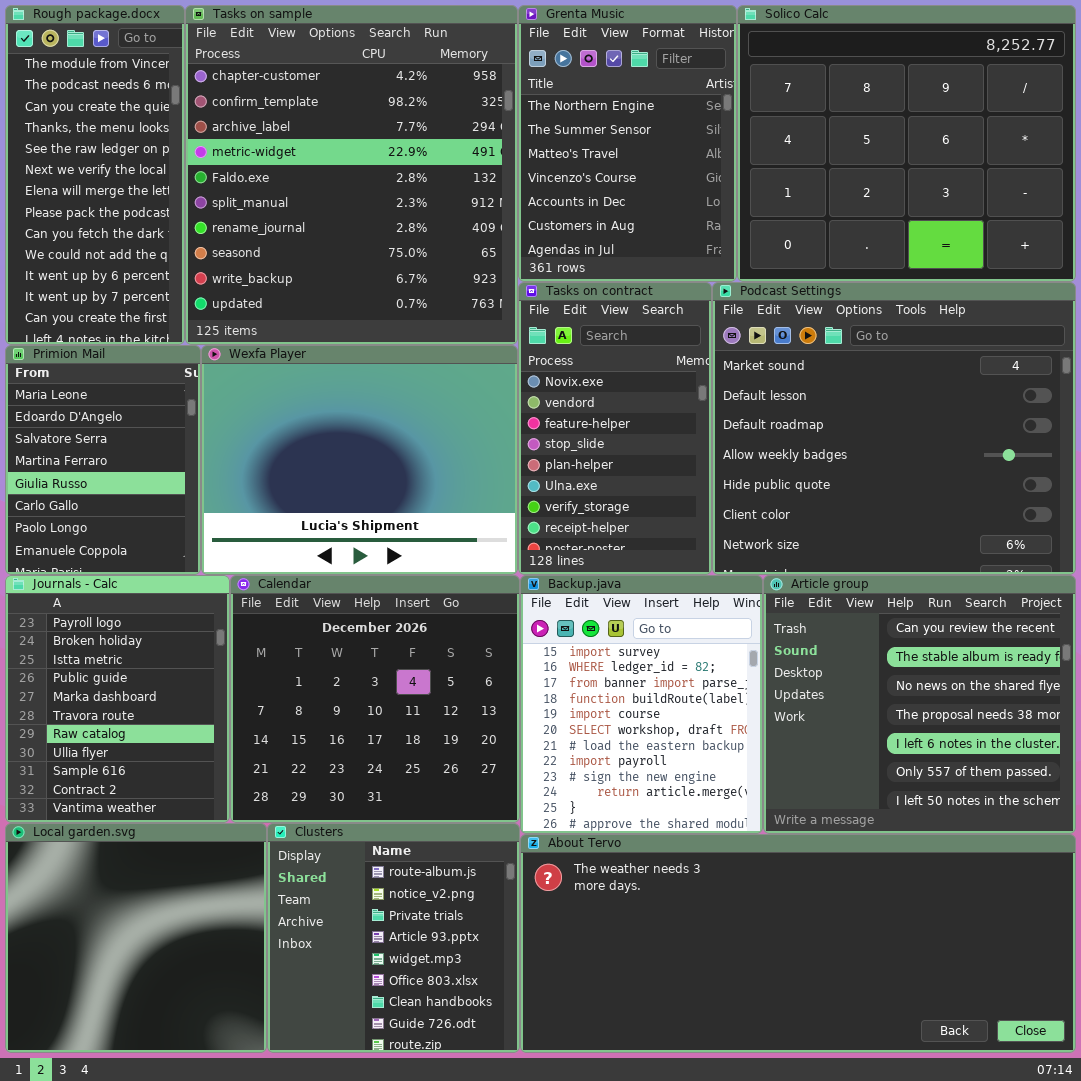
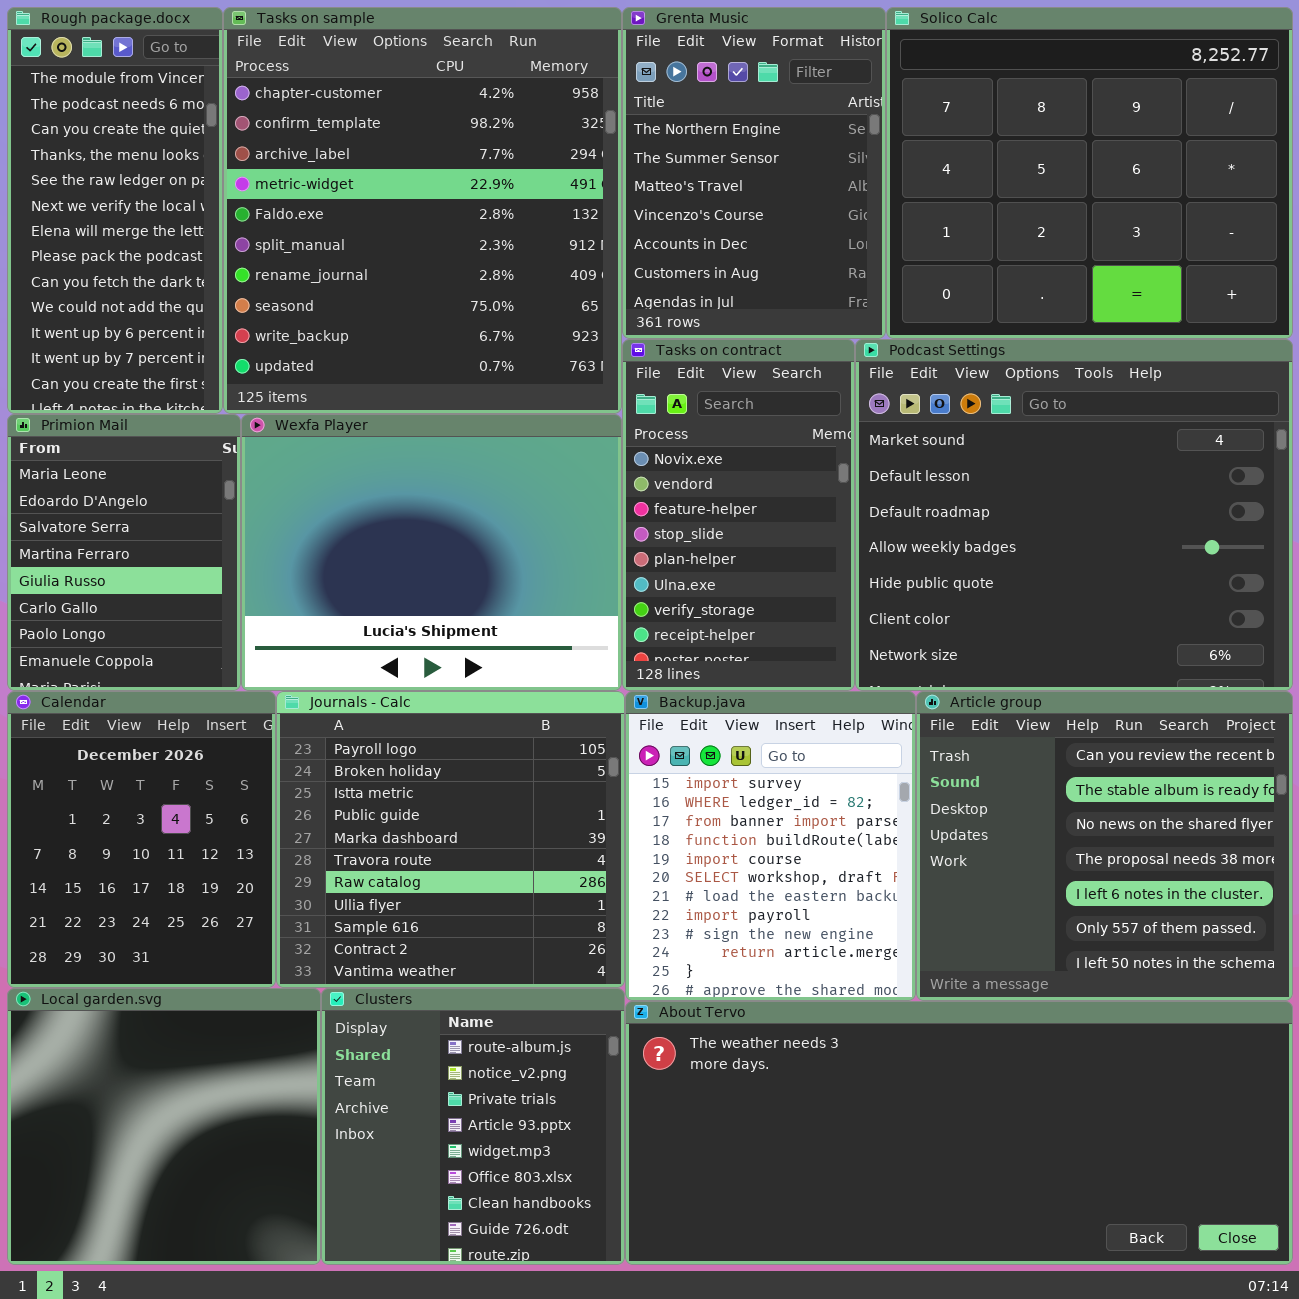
Journals - Calc: [5,575,230,823] -> [276,691,625,988], moved, resized
Calendar: [230,575,520,823] -> [7,691,276,988], moved, resized

